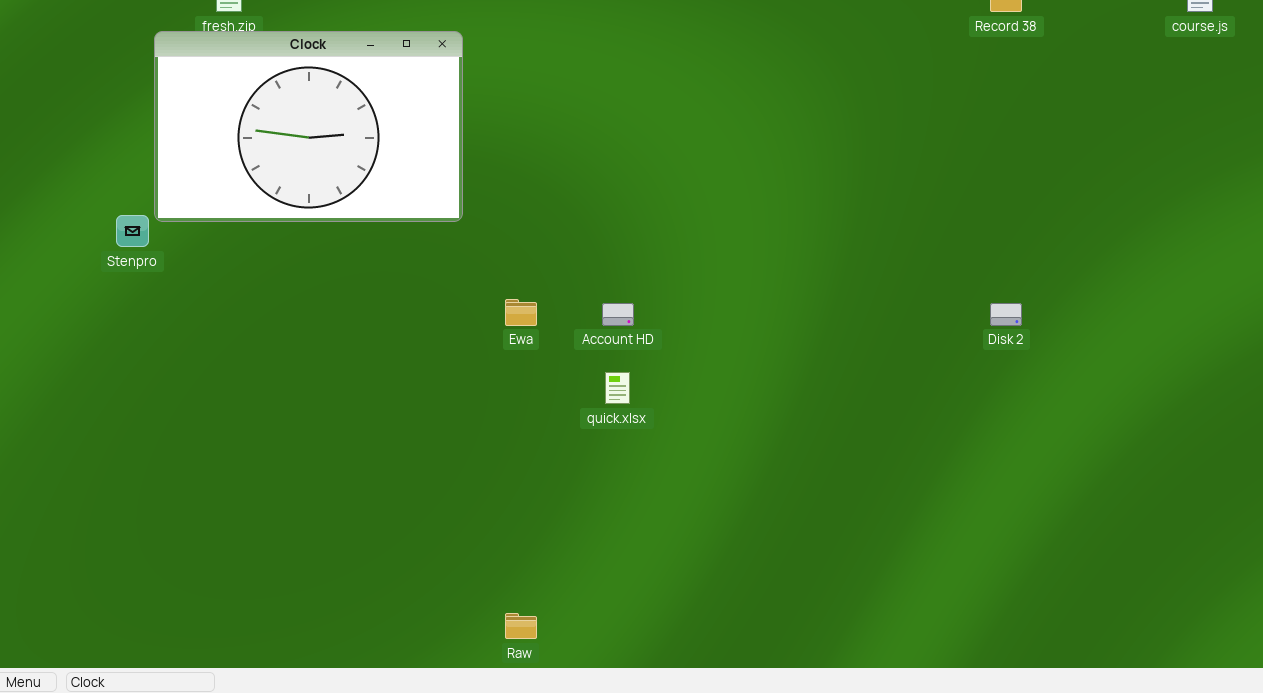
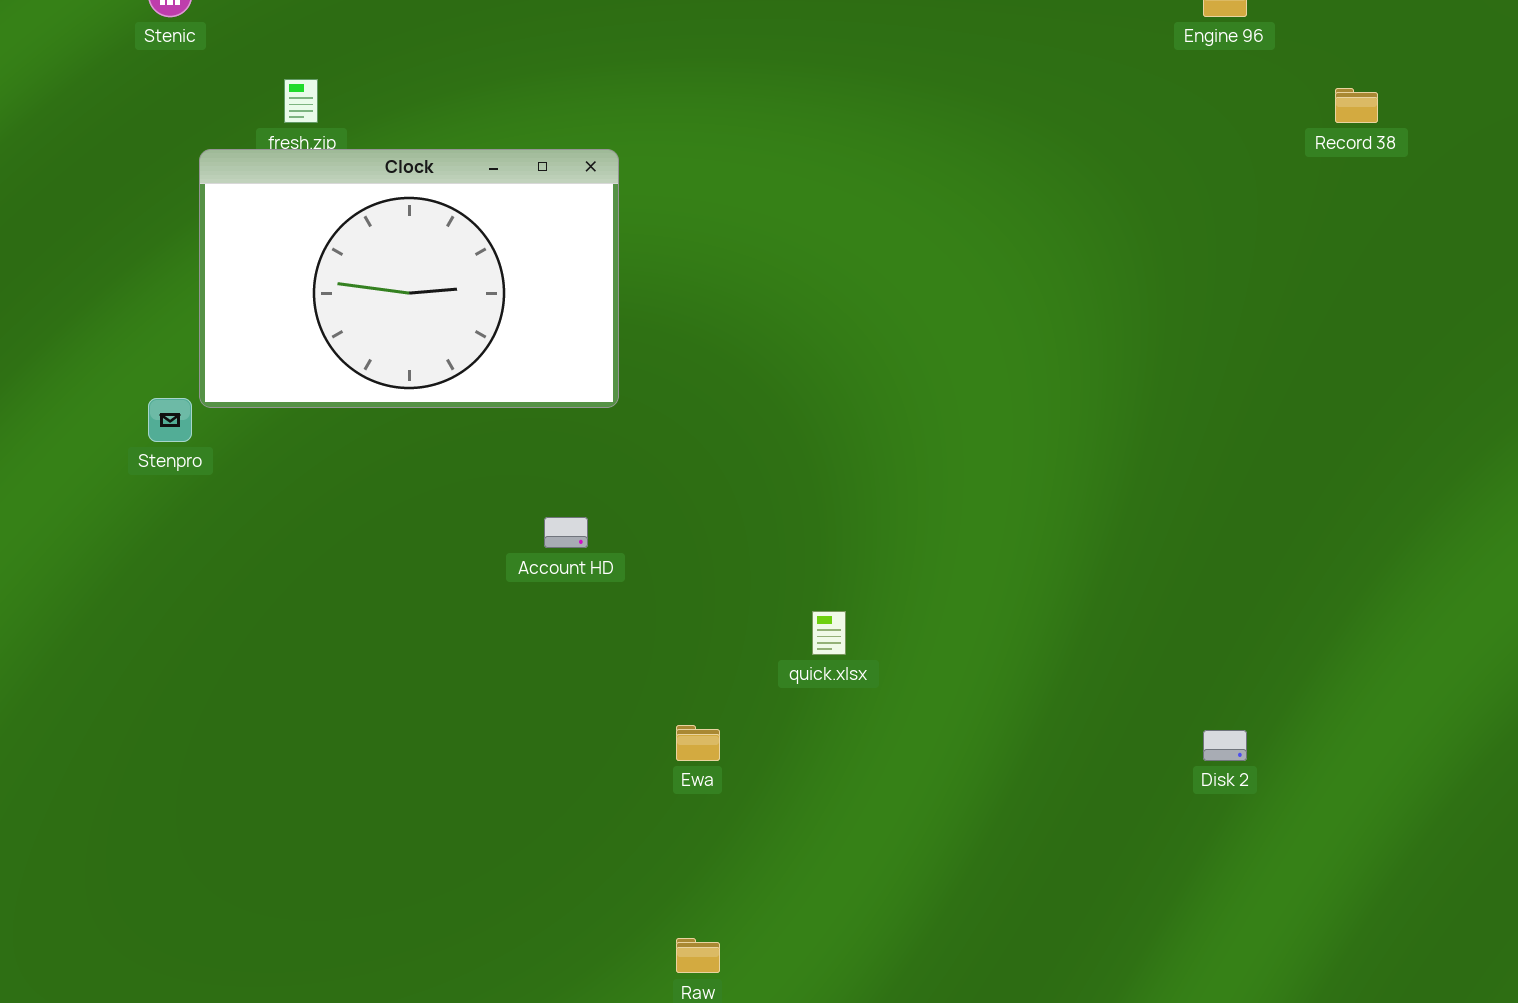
Ewa: [505,299,537,326] -> [676,725,720,761], moved
Account HD: [602,303,634,326] -> [544,517,588,548], moved
Disk 2: [990,303,1022,326] -> [1203,730,1247,761], moved

